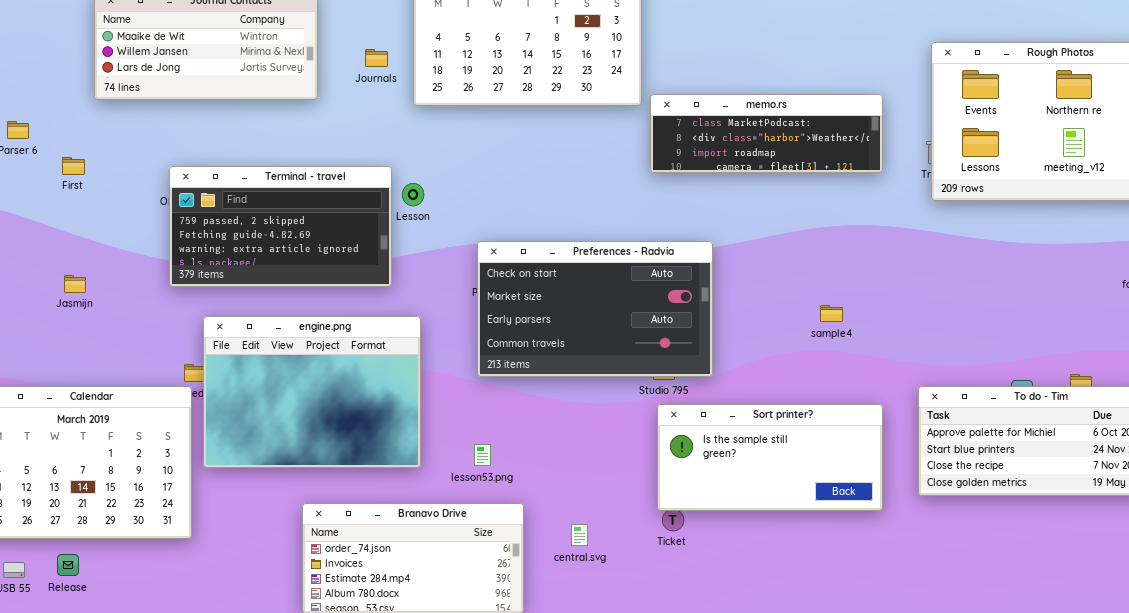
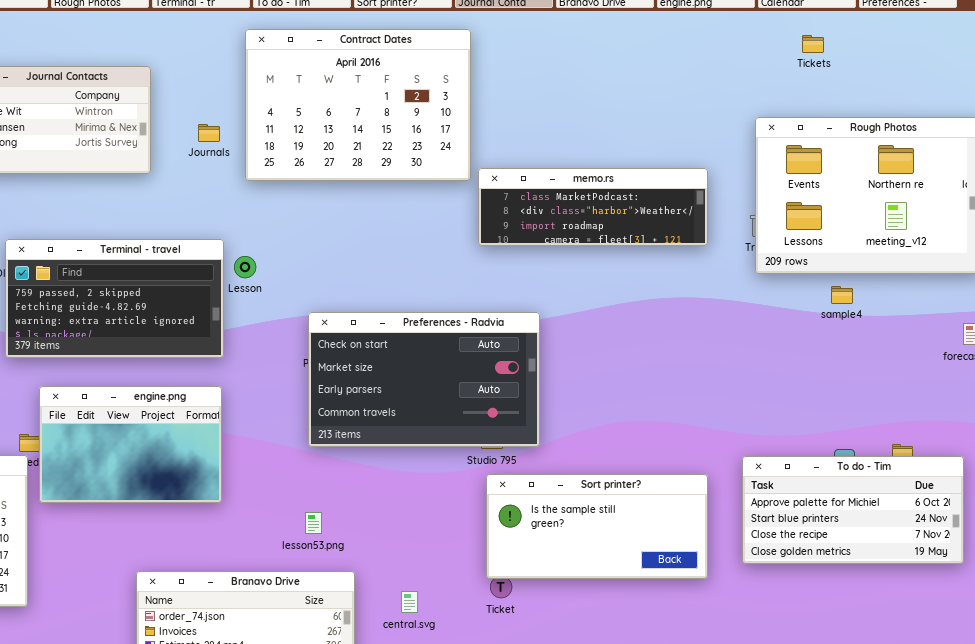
sample4: [820,305,843,322] -> [831,286,853,304], moved
engine.png: [203,316,421,468] -> [39,386,222,503], resized

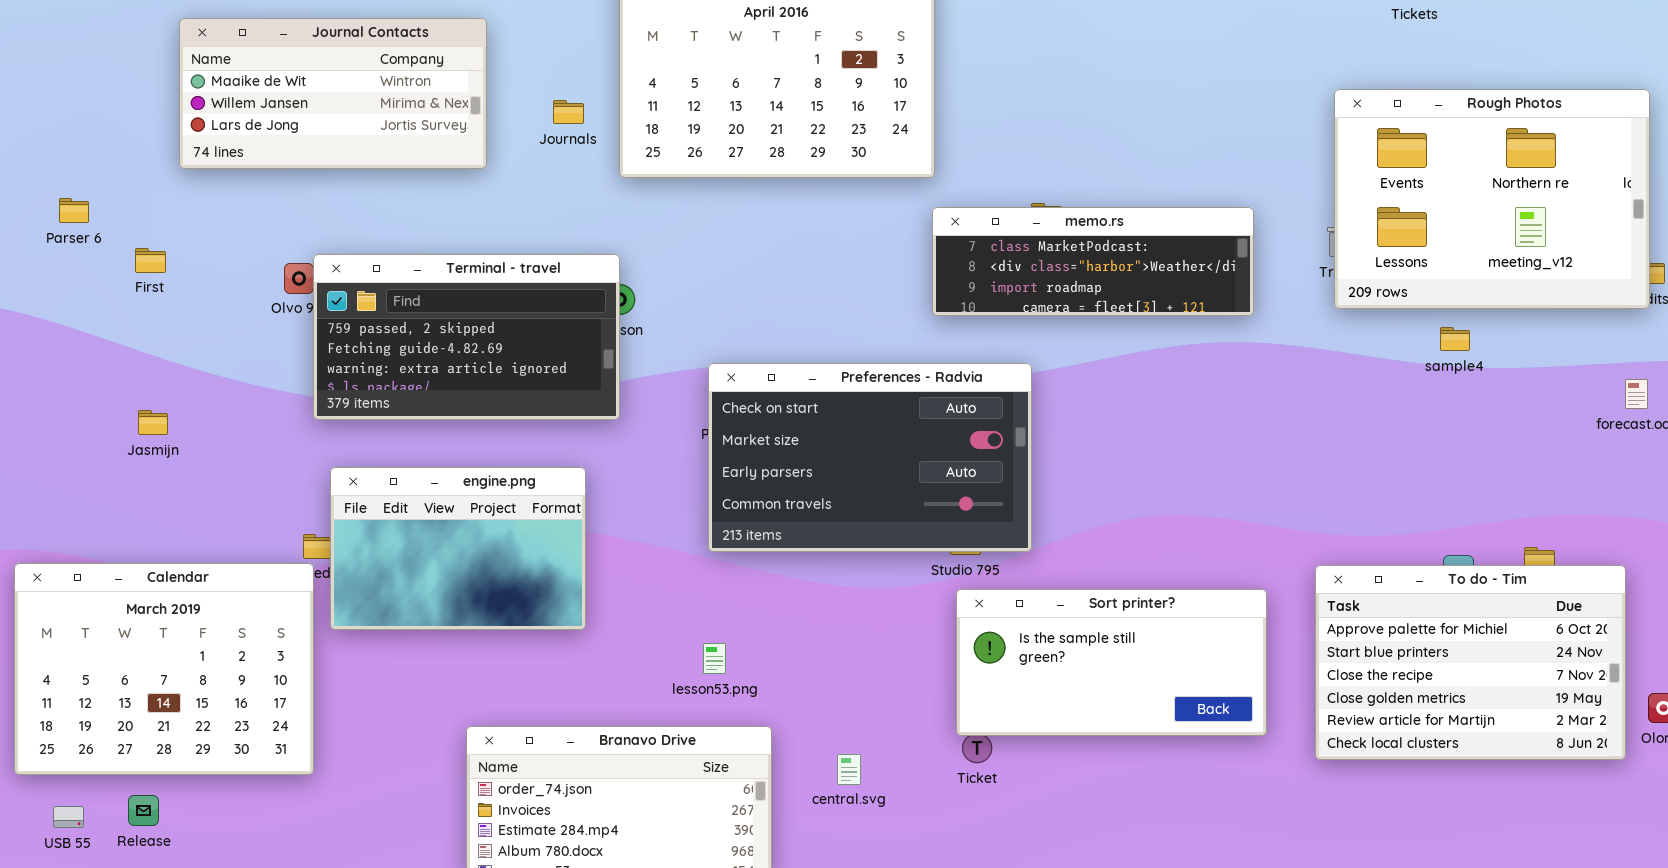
memo.rs: [478,168,708,246] -> [932,207,1254,316], moved
Terminal - travel: [5,239,224,358] -> [313,254,620,420], moved
To do - Tim: [742,456,964,564] -> [1315,565,1626,760], resized

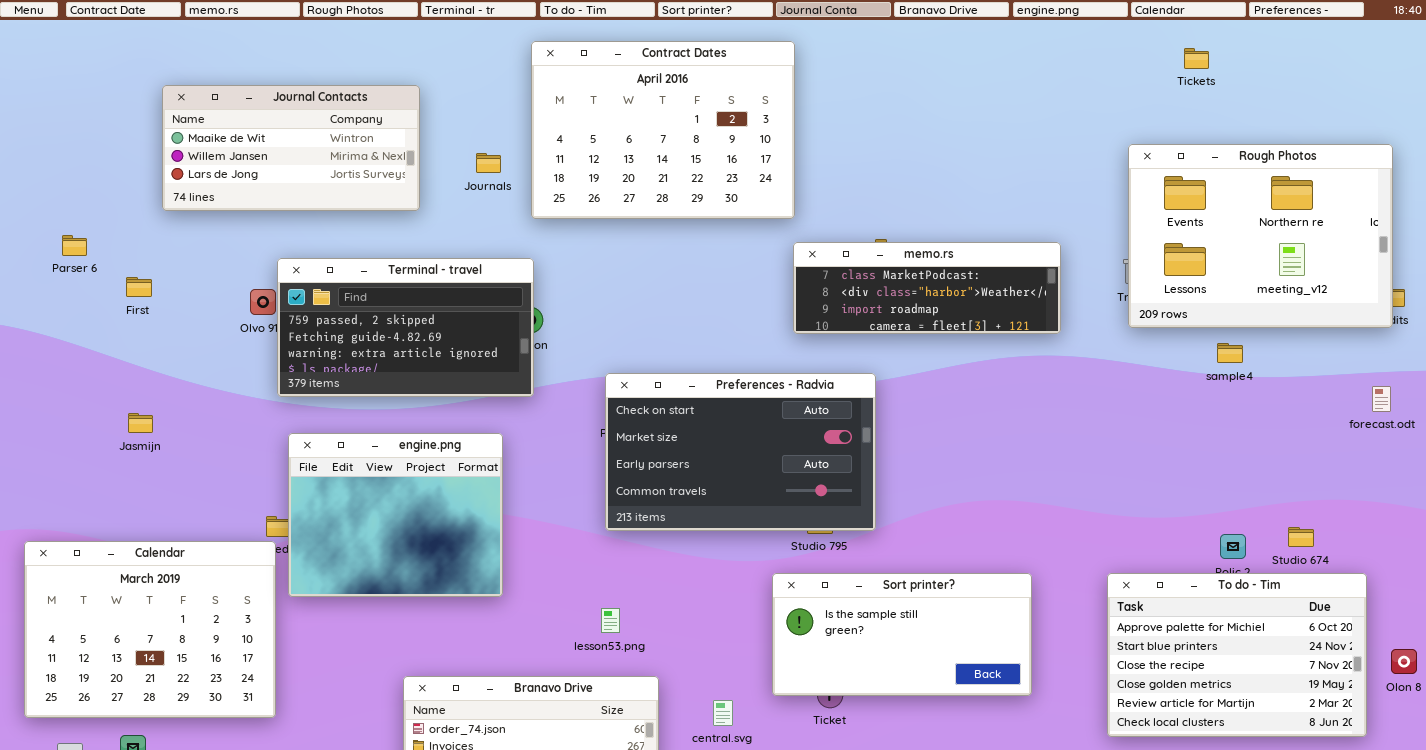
Terminal - travel: [313,254,620,420] -> [277,258,534,397], moved
engine.png: [330,467,586,630] -> [288,433,503,597], resized
To do - Tim: [1315,565,1626,760] -> [1107,573,1367,737], moved
Sort printer?: [956,589,1267,736] -> [772,573,1032,696], moved

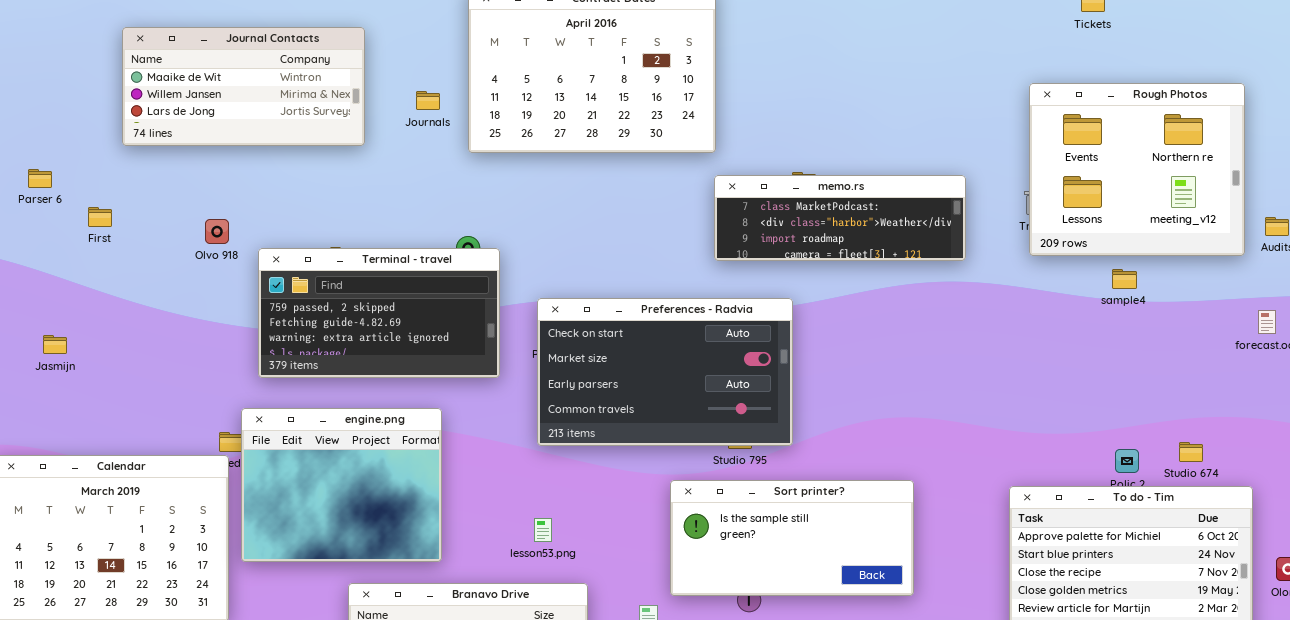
Rough Photos: [1128,144,1393,328] -> [1029,83,1245,256], resized
Terminal - travel: [277,258,534,397] -> [258,248,500,378], moved
Jasmijn: [128,413,153,433] -> [43,335,67,354], moved
engine.png: [288,433,503,597] -> [241,408,442,562], moved
Sort printer?: [772,573,1032,696] -> [670,480,914,596], moved

